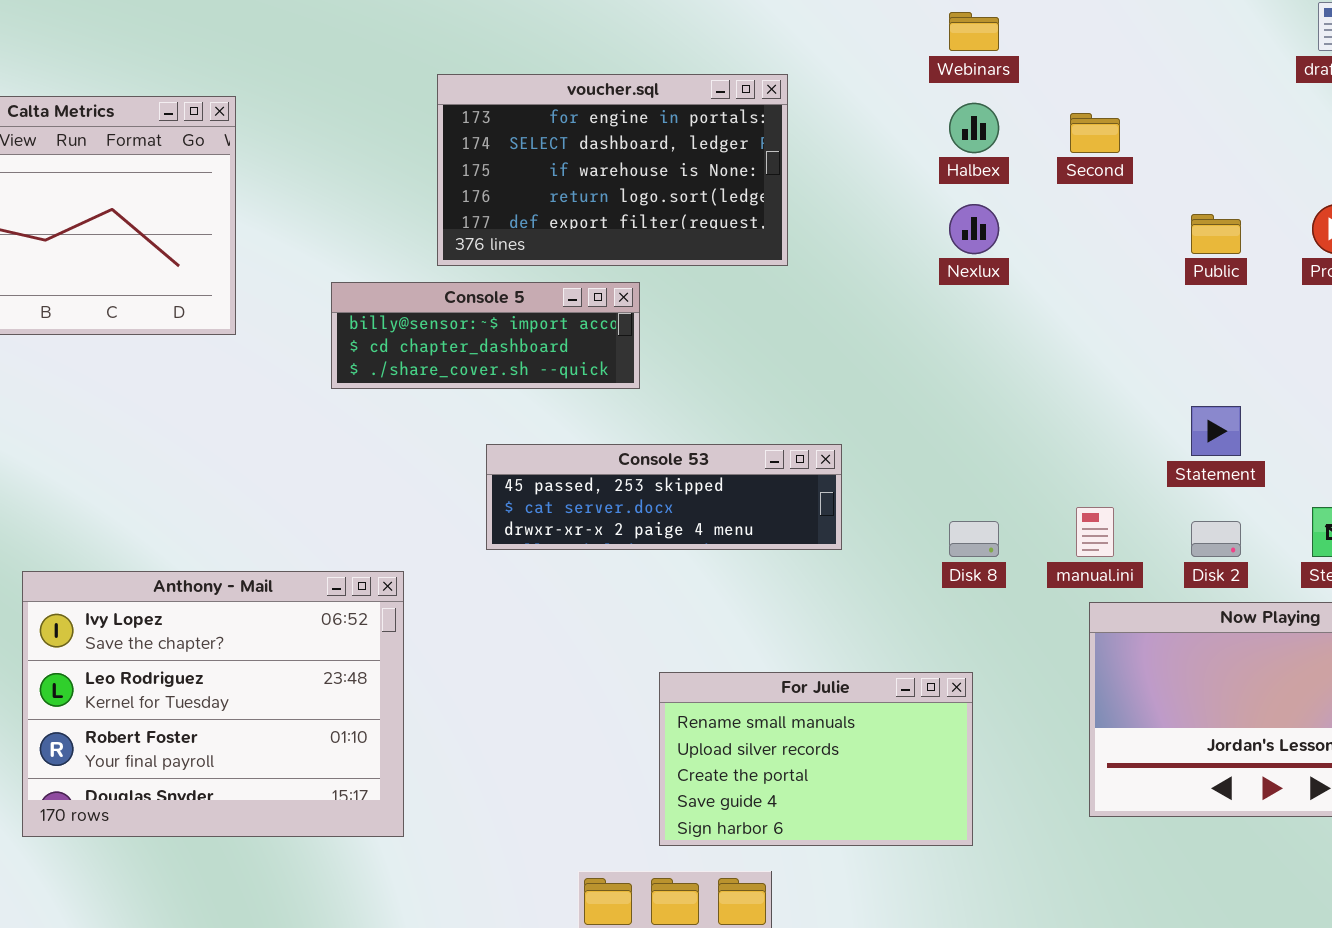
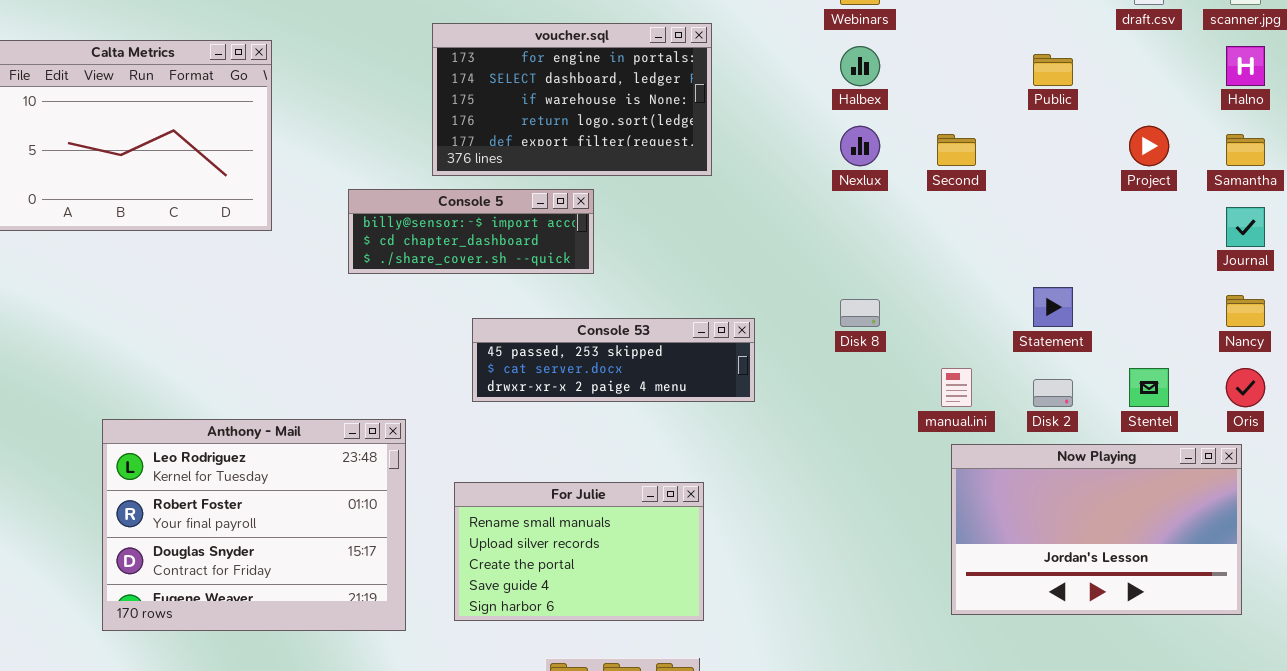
Second: [1070,113,1120,153] -> [937,134,976,166], moved
Public: [1191,214,1241,254] -> [1033,54,1073,86], moved
Disk 8: [949,521,999,557] -> [840,299,880,327], moved
Anthony - Mail: [22,571,404,837] -> [102,419,406,631], scrolled down 1 row
For Julie: [659,672,973,846] -> [454,482,704,621], moved

